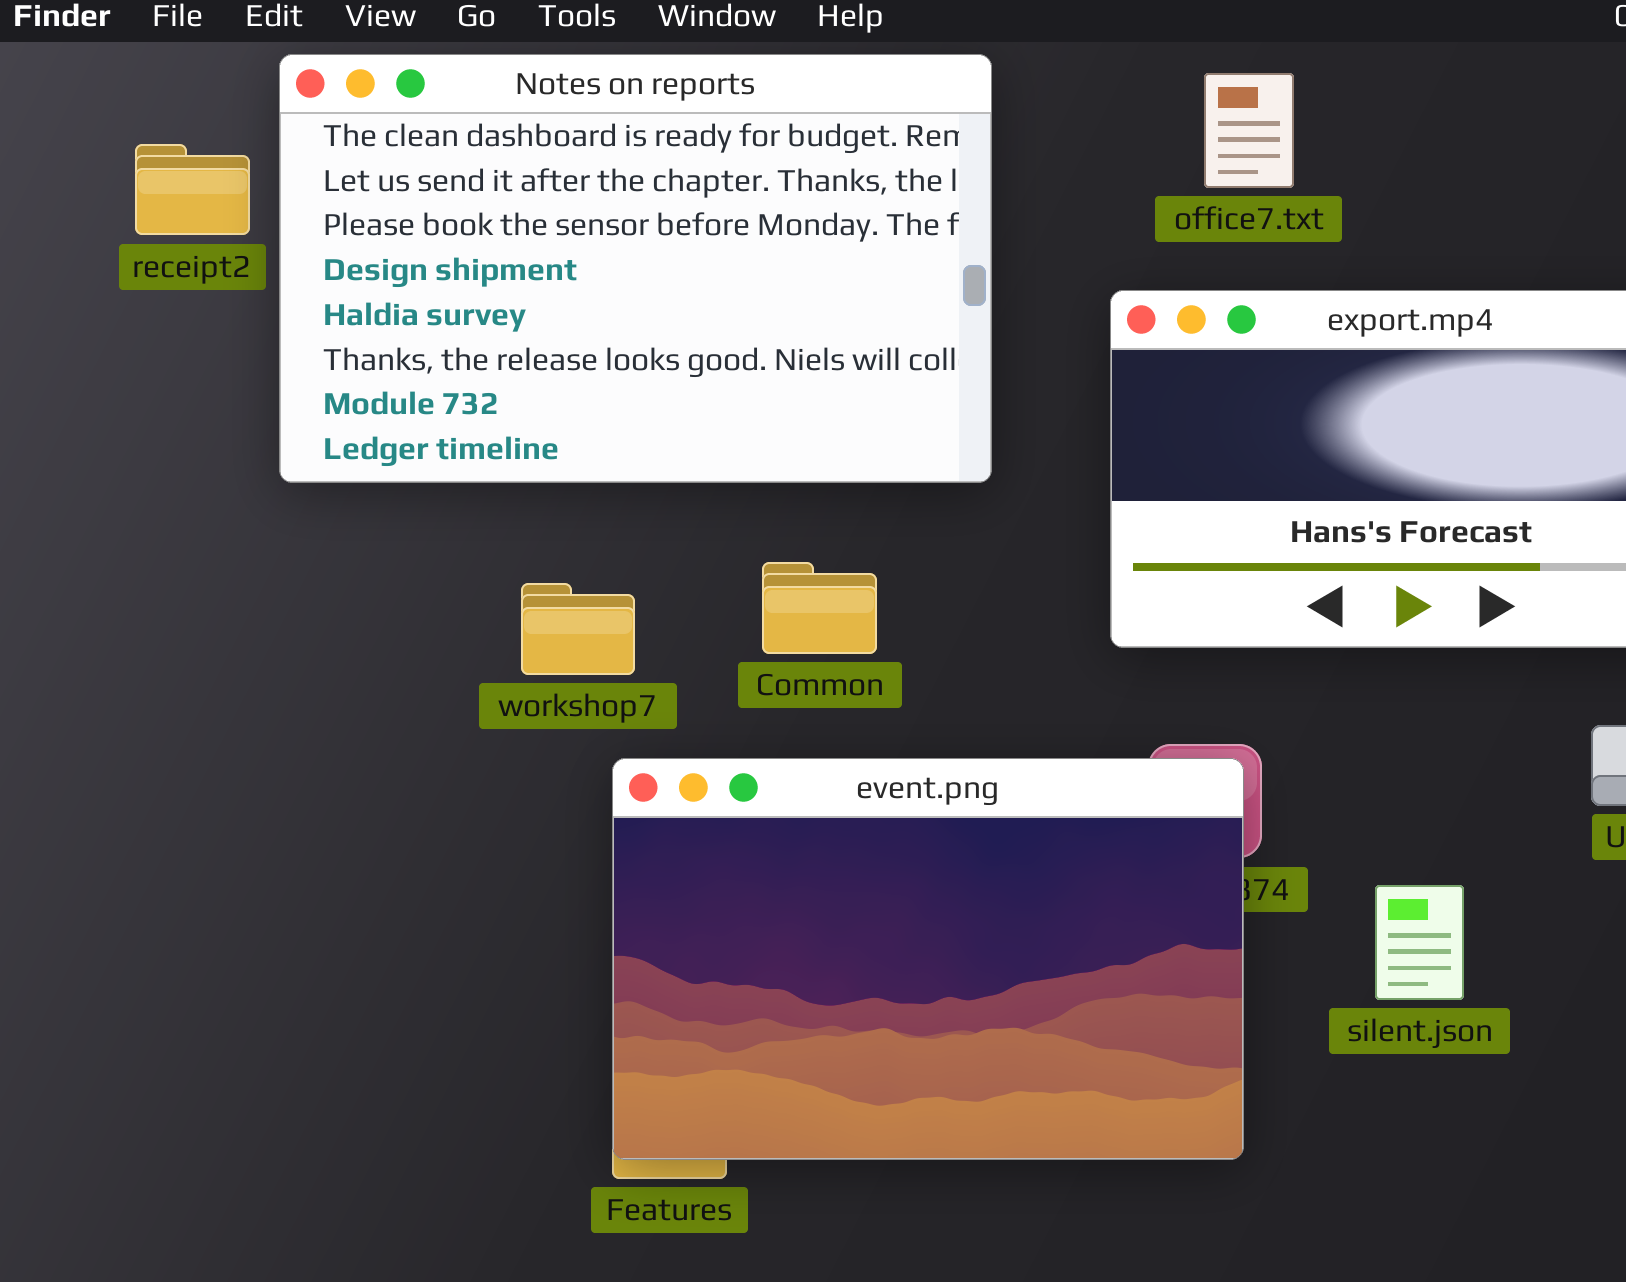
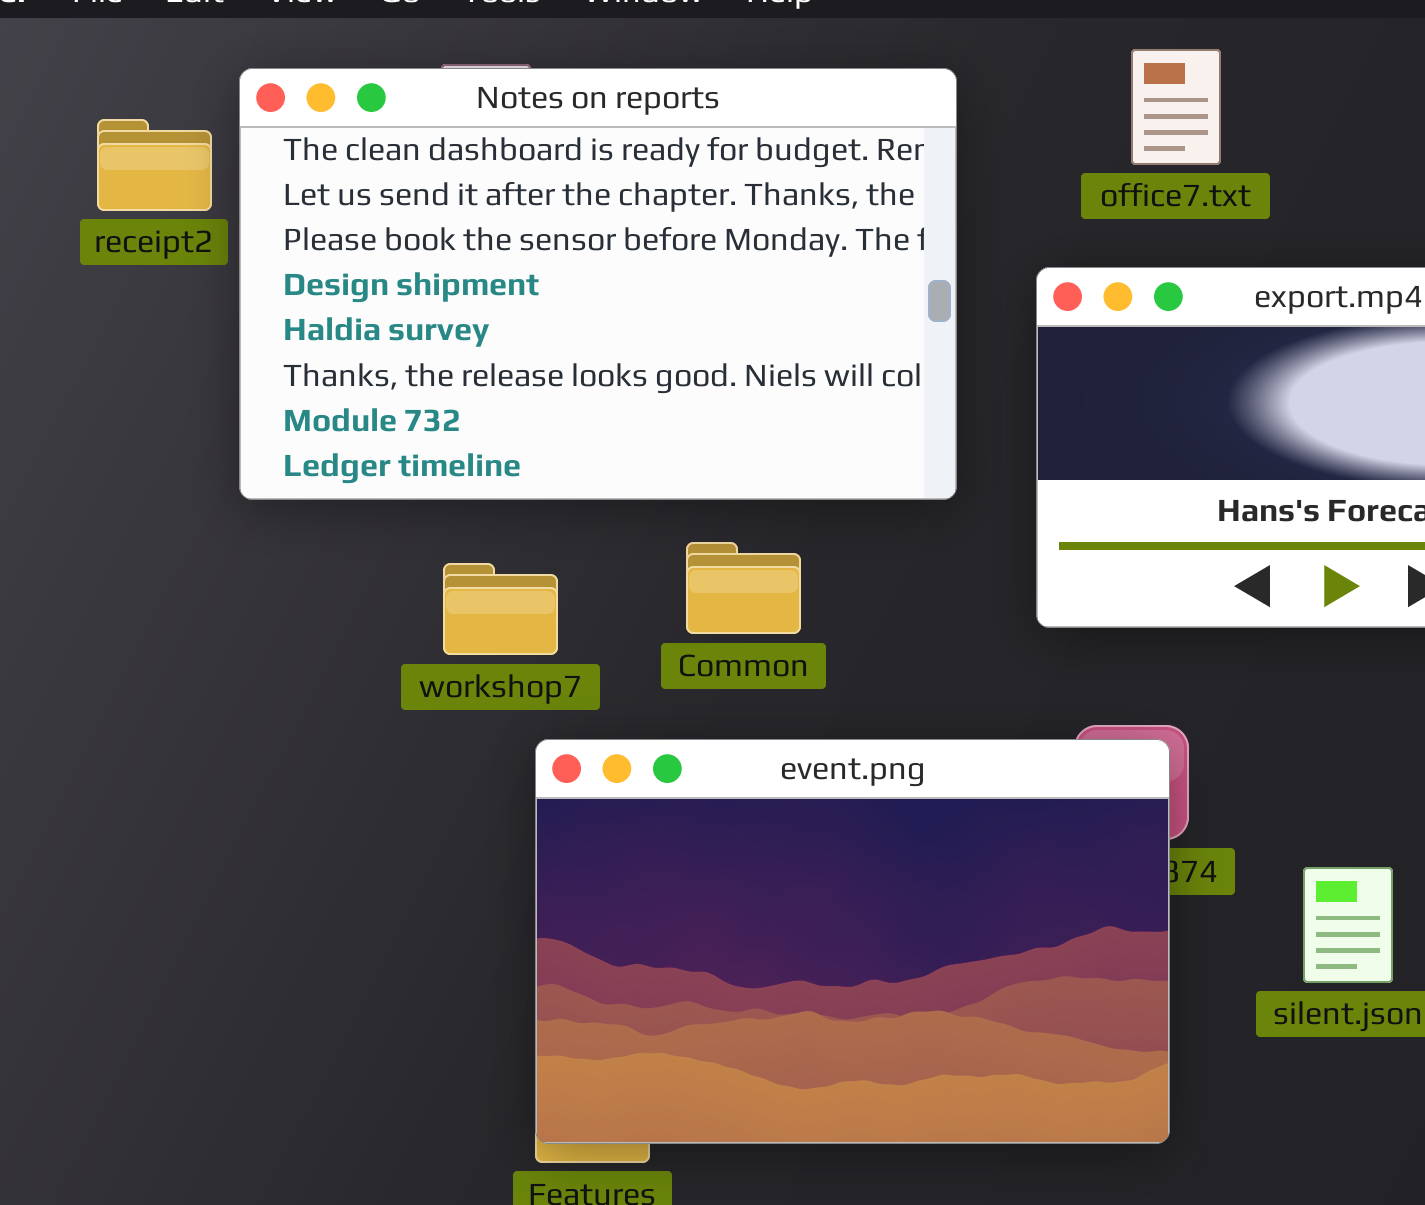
Notes on reports: [279,54,992,483] -> [239,68,957,500], moved
receipt2: [135,144,250,235] -> [97,119,212,211], moved

